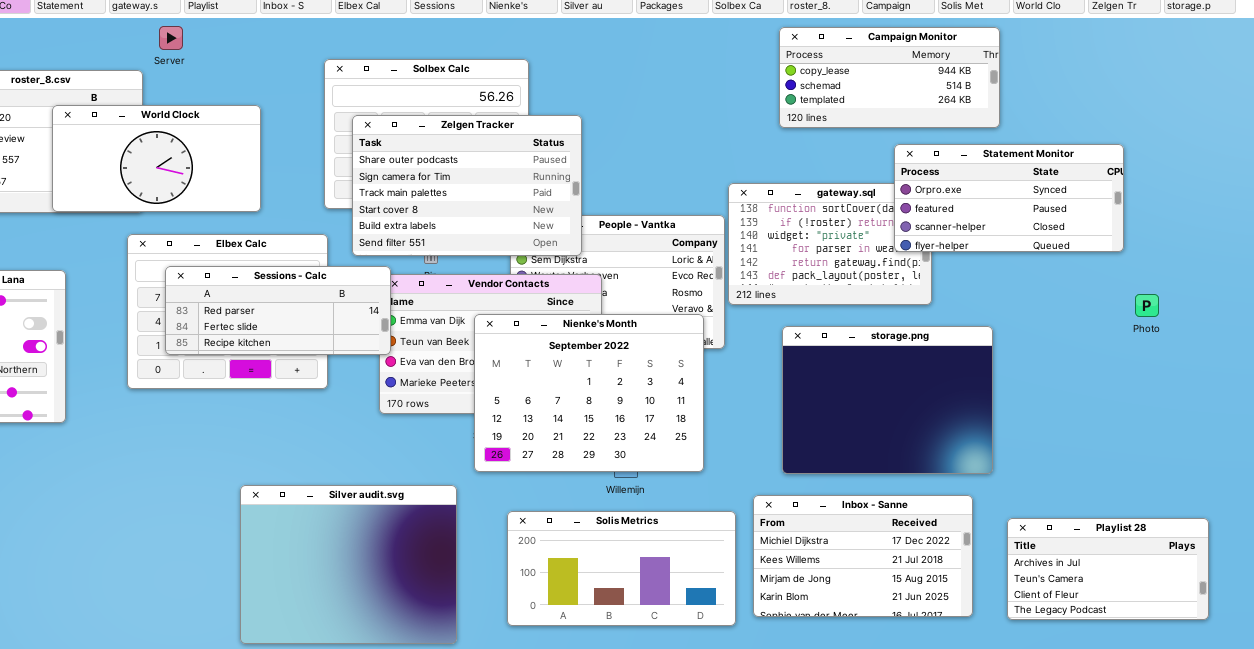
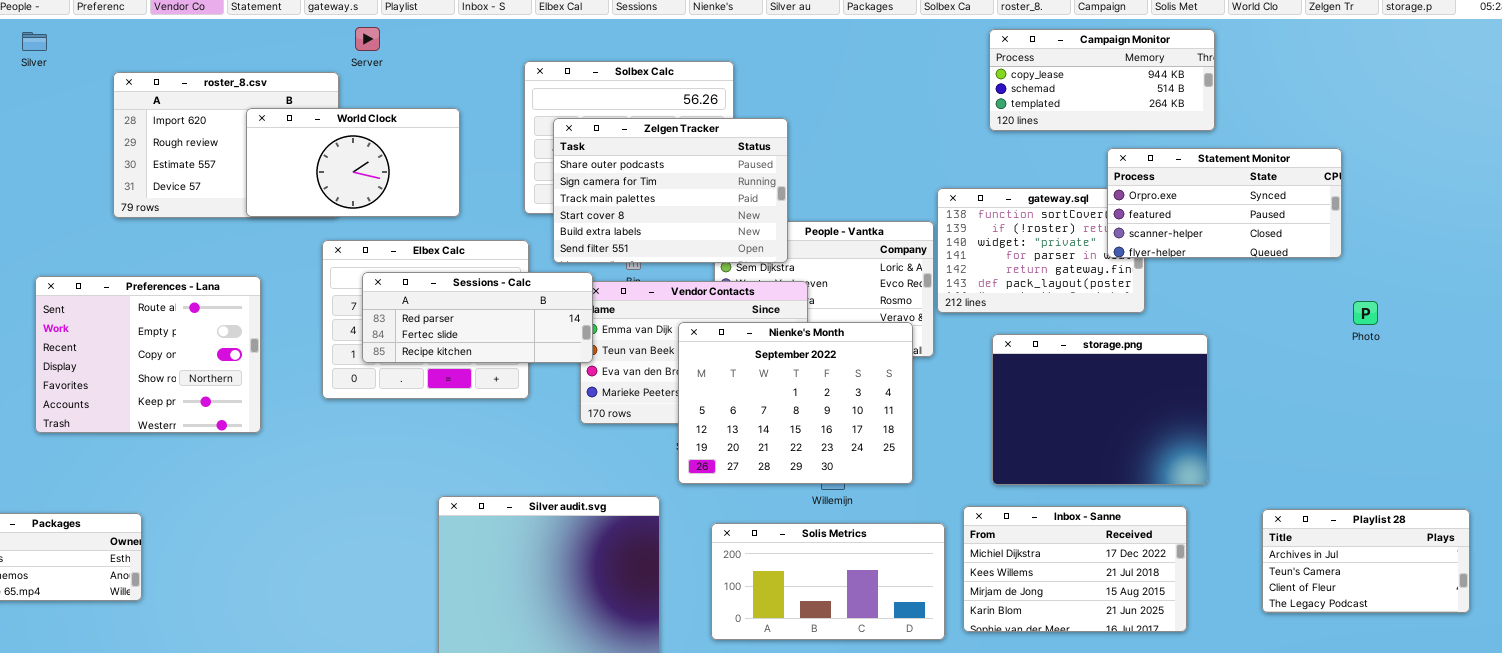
Playlist 28: [1007,518,1209,620] -> [1262,509,1470,613], moved

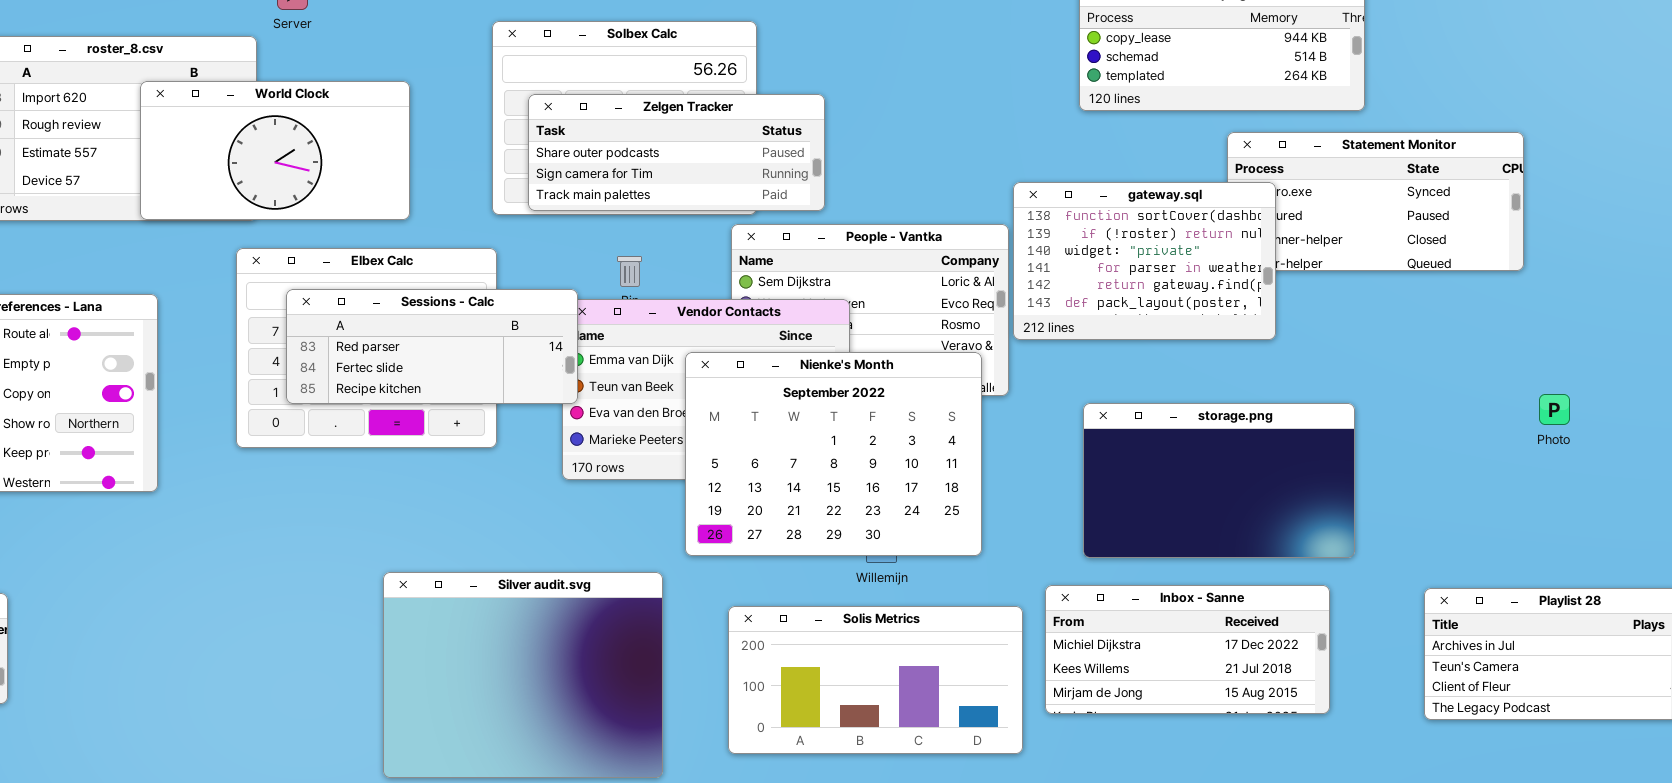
Zelgen Tracker: [553,118,788,263] -> [528,94,825,211], resized
gateway.sql: [937,188,1145,313] -> [1013,182,1276,340], raised
Photo: [1353,301,1378,325] -> [1539,394,1570,425], moved
storage.png: [992,334,1208,485] -> [1083,403,1355,558], resized
Inbox - Sanne: [963,506,1187,632] -> [1045,585,1330,714], resized

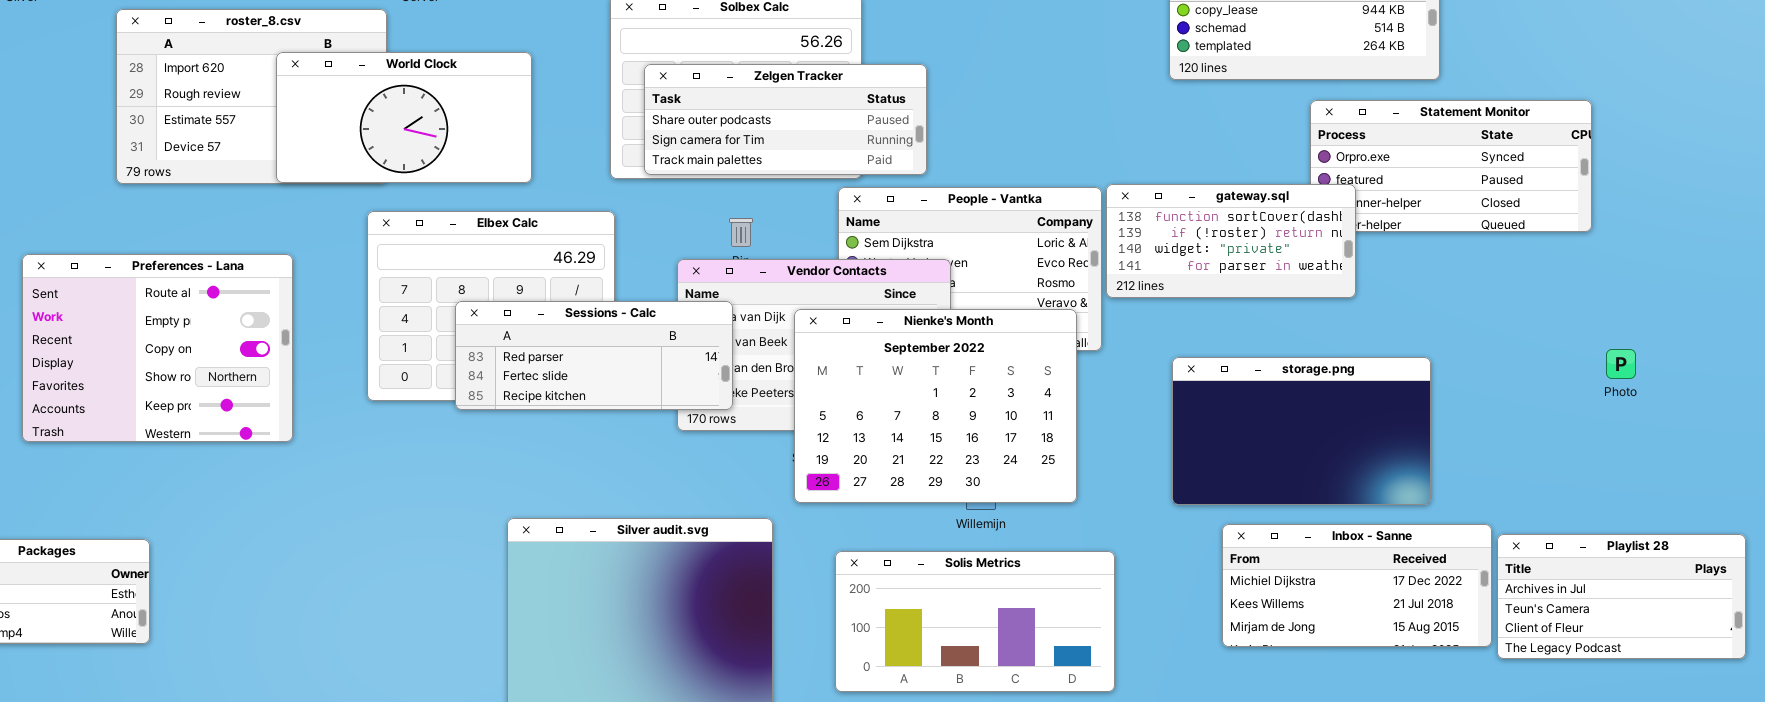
gateway.sql: [1013,182,1276,340] -> [1106,184,1356,298], resized
Sessions - Calc: [286,289,578,404] -> [455,301,733,410], moved
Inbox - Sanne: [1045,585,1330,714] -> [1222,524,1492,647], moved

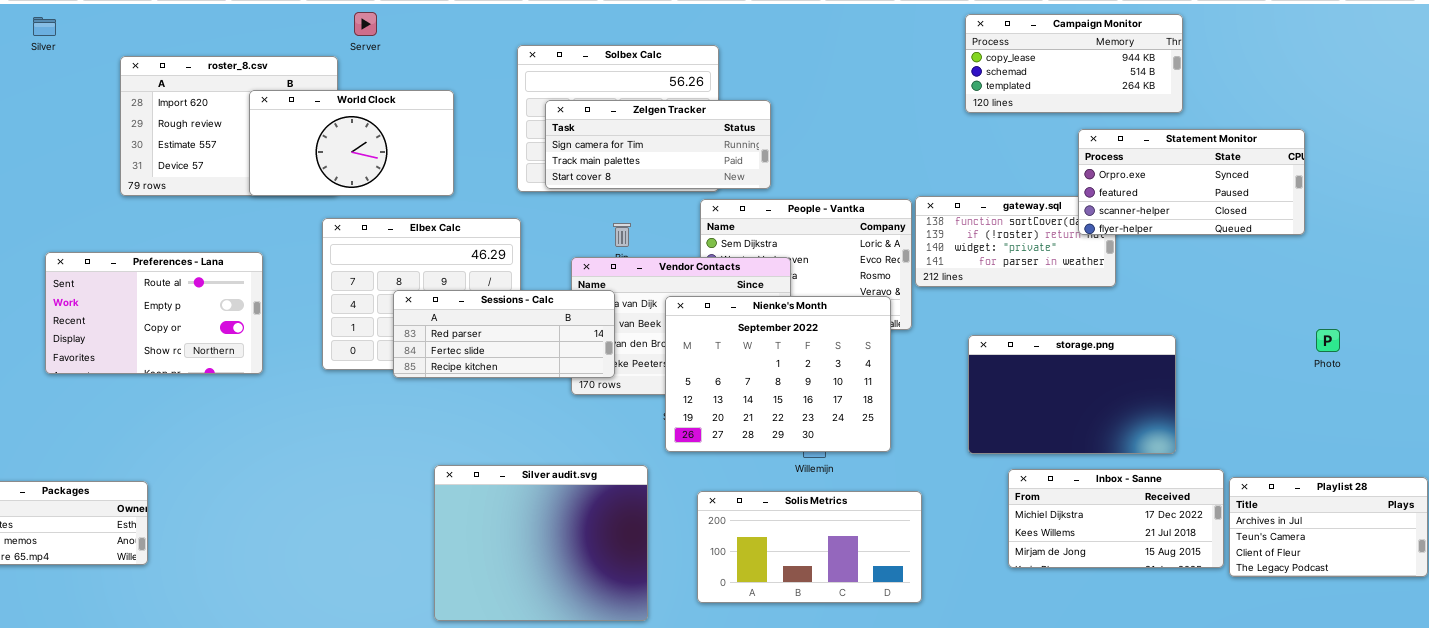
Zelgen Tracker: [644,64,927,175] -> [545,100,771,189], scrolled down 1 row
Statement Monitor: [1310,100,1592,232] -> [1078,129,1305,235], raised
Preferences - Lana: [22,254,293,442] -> [45,252,263,374], resized

